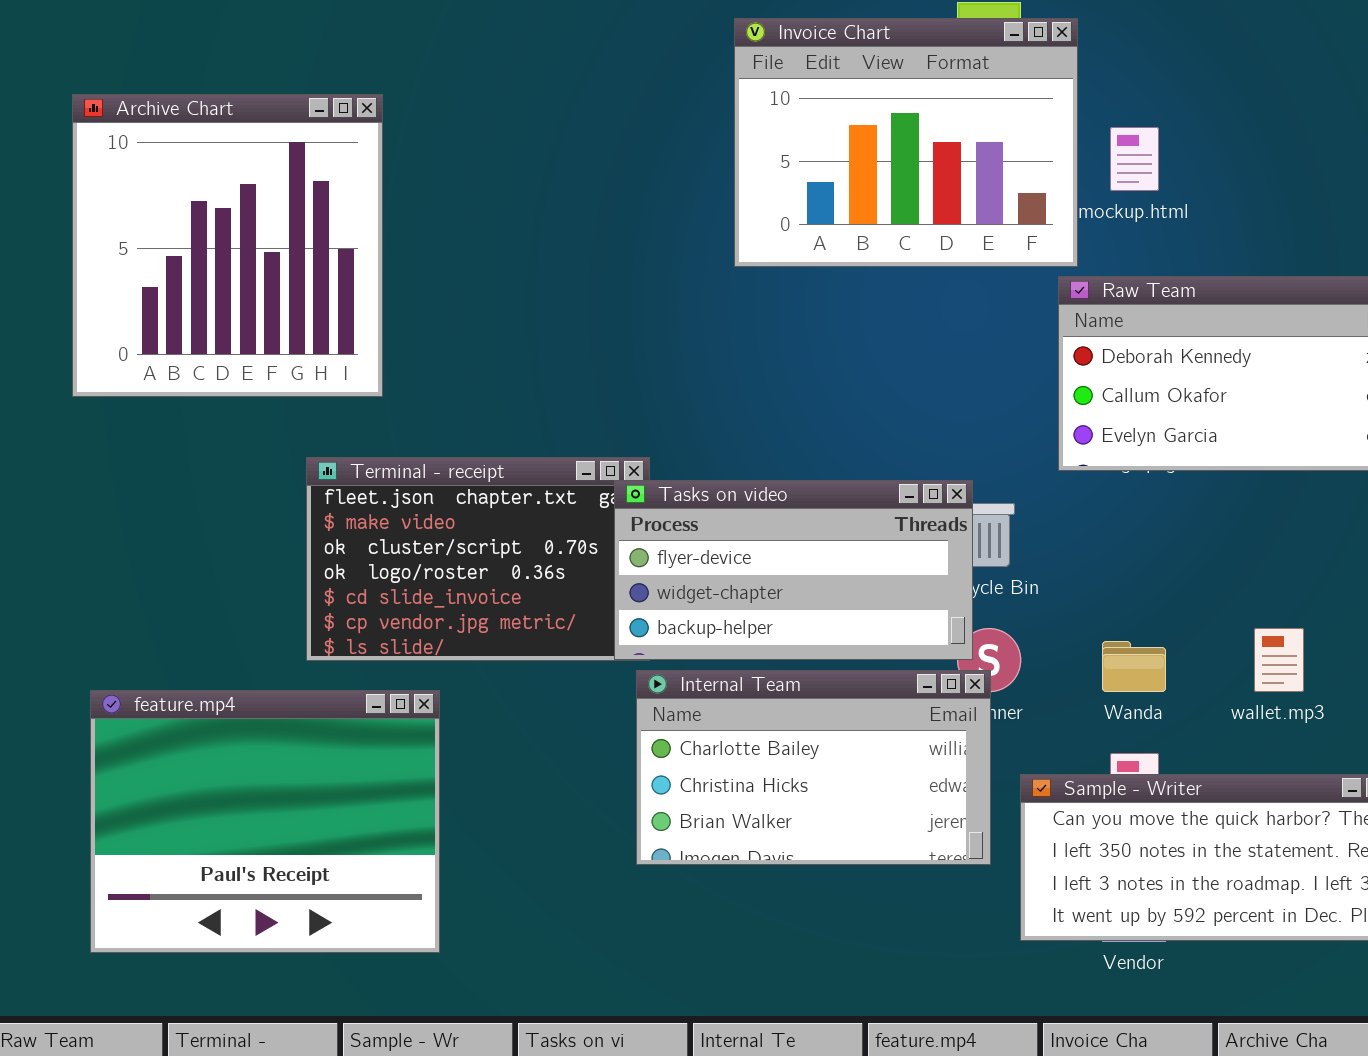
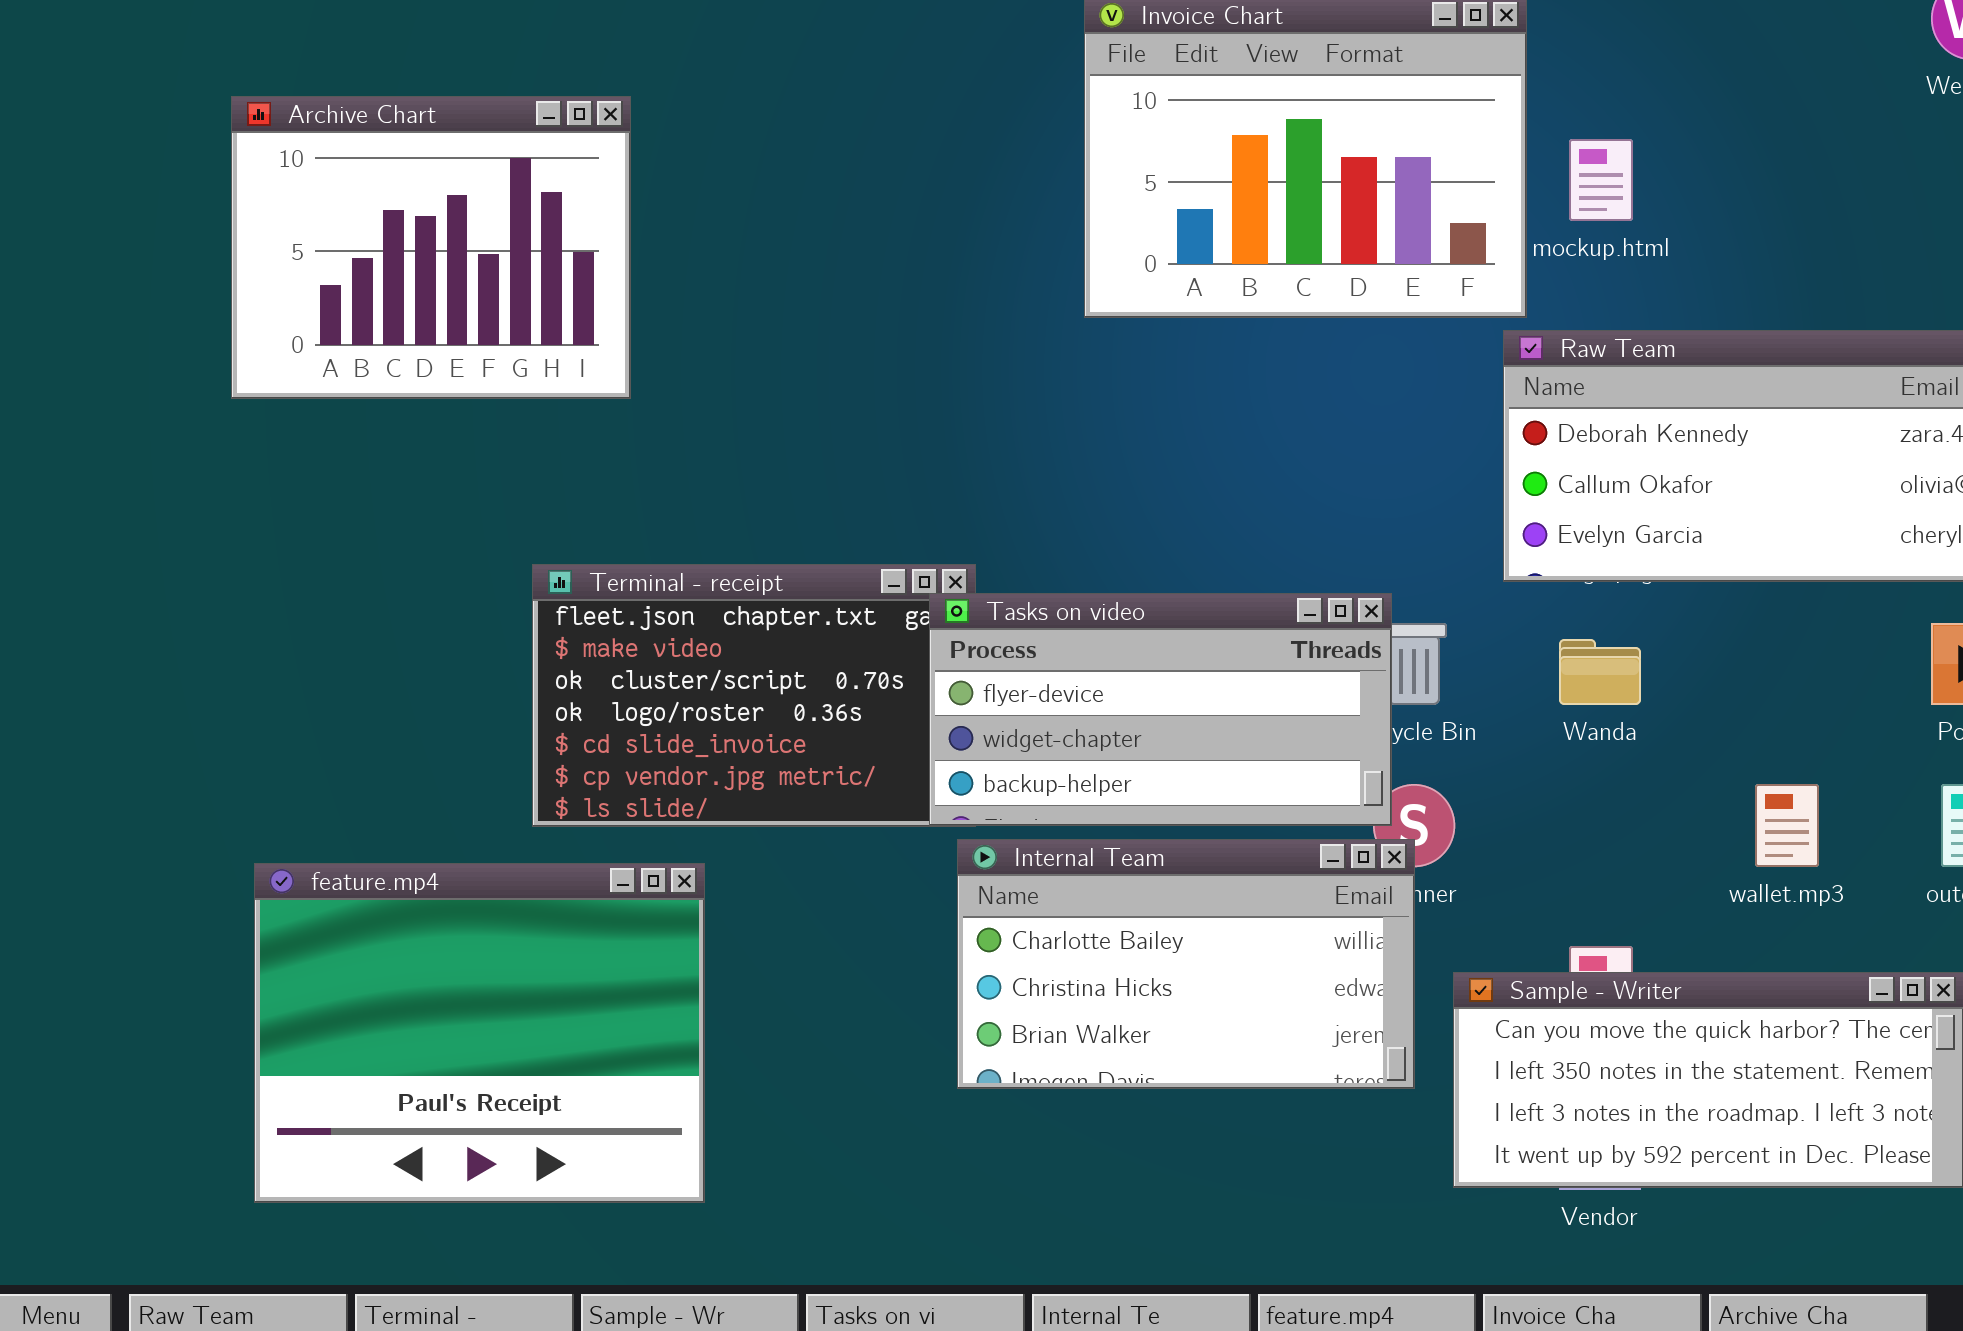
Archive Chart: [72,94,383,397] -> [231,96,631,399], resized
Wanda: [1102,641,1166,692] -> [1559,639,1641,705], moved

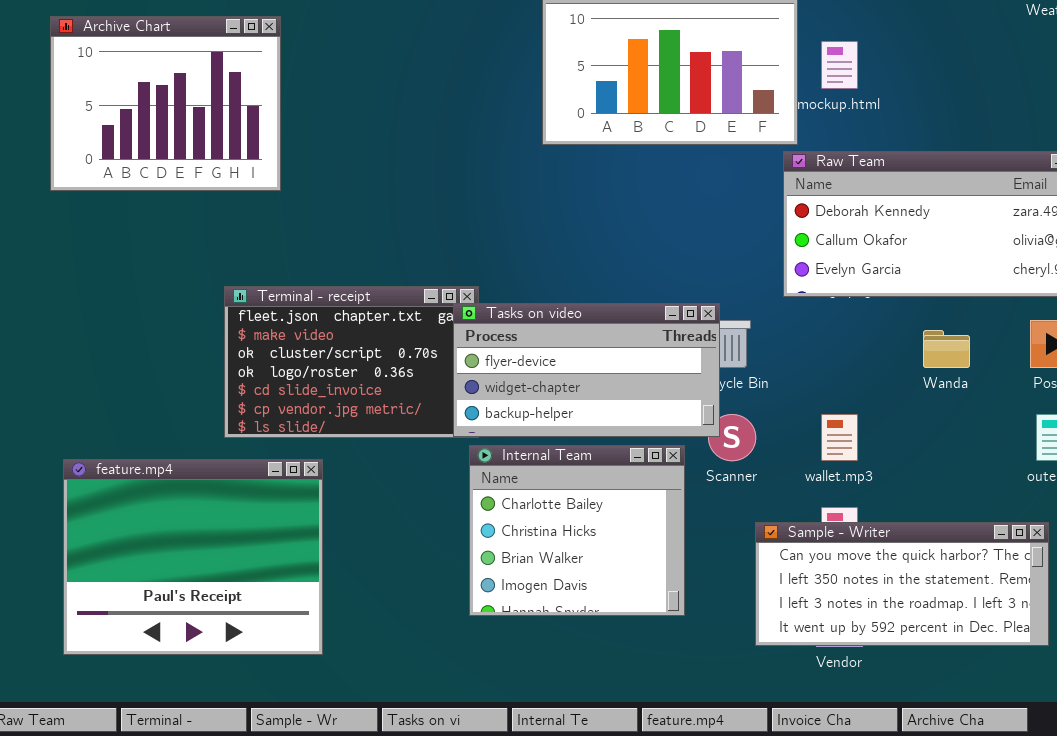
Wanda: [1559,639,1641,705] -> [923,330,970,368], moved
wallet.mp3: [1755,784,1819,867] -> [821,414,858,461], moved
Internal Team: [957,839,1415,1089] -> [469,445,685,616], resized

